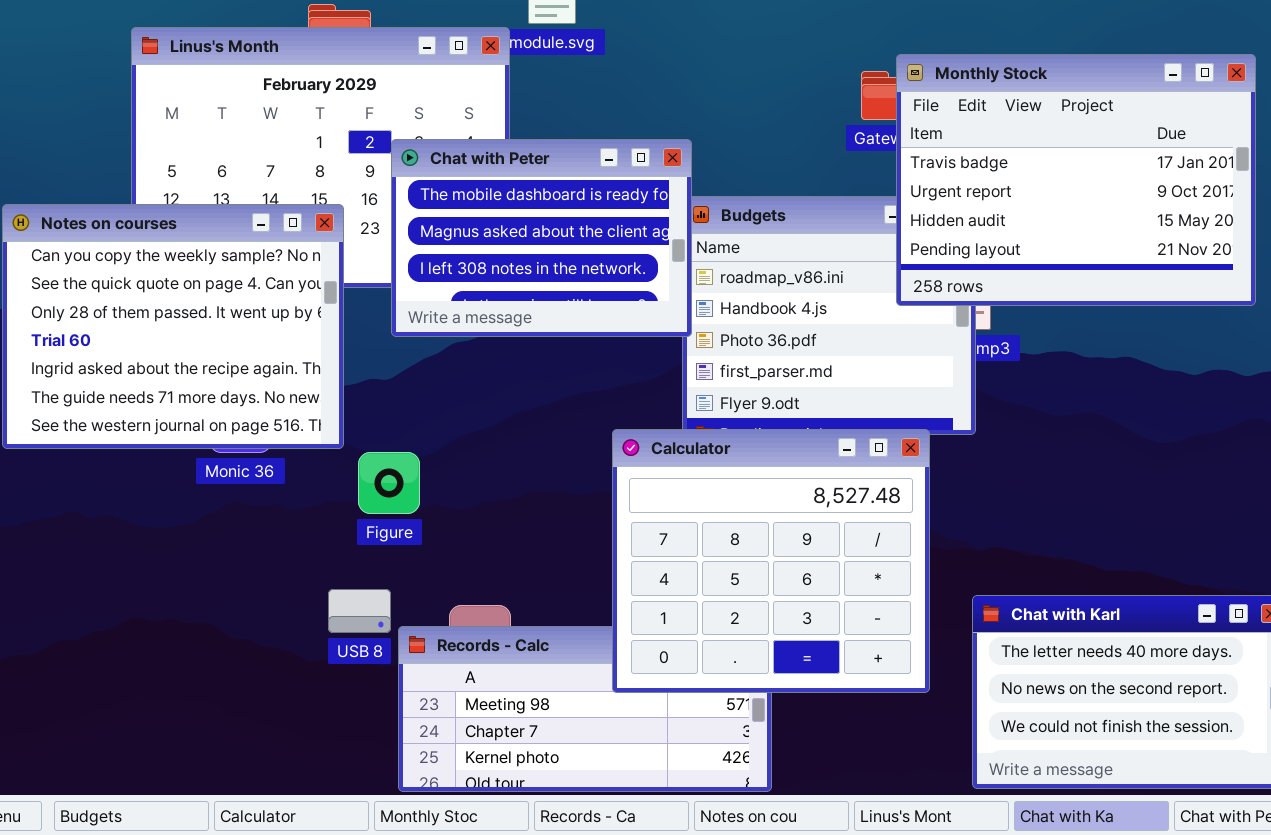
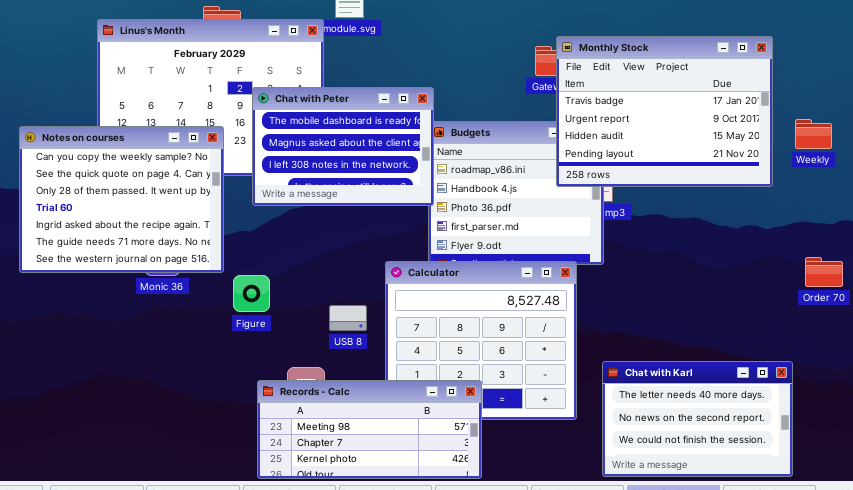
USB 8: [328,589,391,633] -> [329,305,367,331], moved
Records - Calc: [398,626,772,792] -> [257,380,482,479], raised

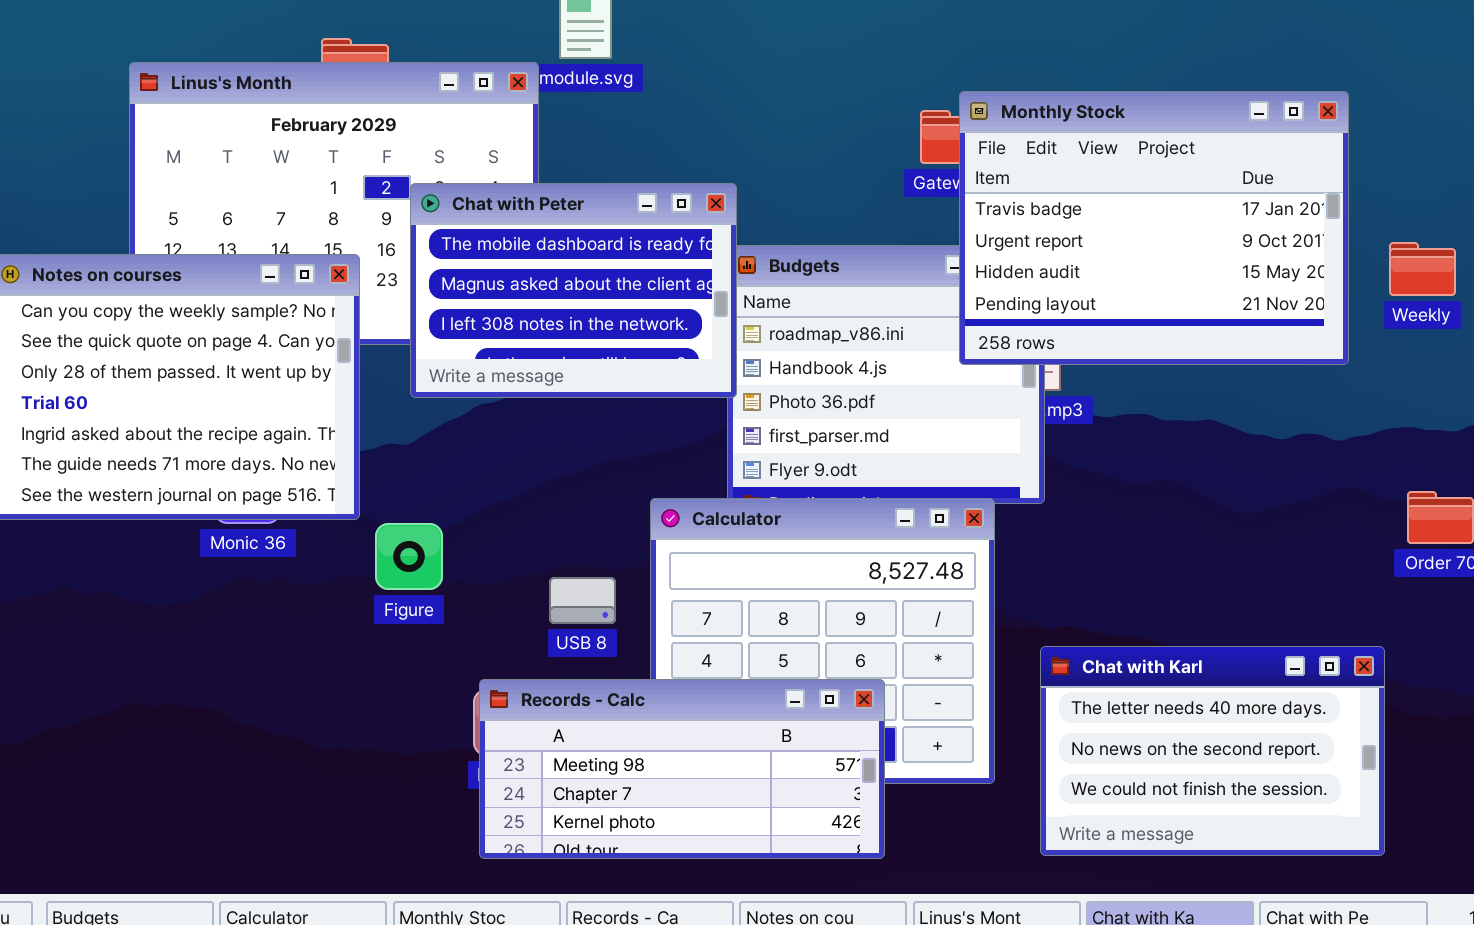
Chat with Karl: [602,361,793,477] -> [1040,646,1385,856], moved
Records - Calc: [257,380,482,479] -> [479,679,885,859], moved

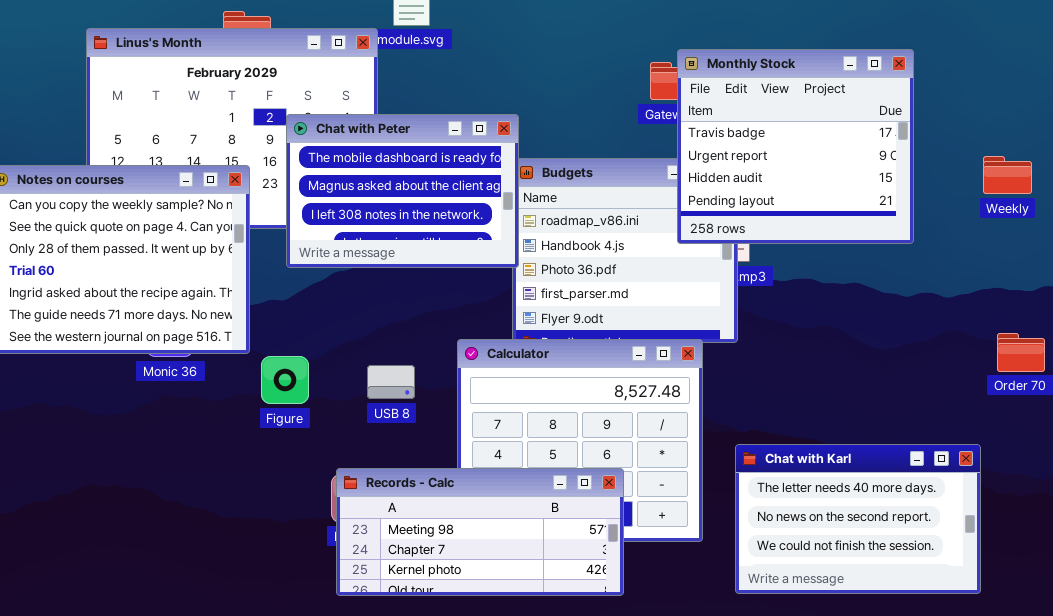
Monthly Stock: [959,91,1349,365] -> [677,49,914,244], resized
USB 8: [549,577,616,624] -> [367,365,415,399], moved

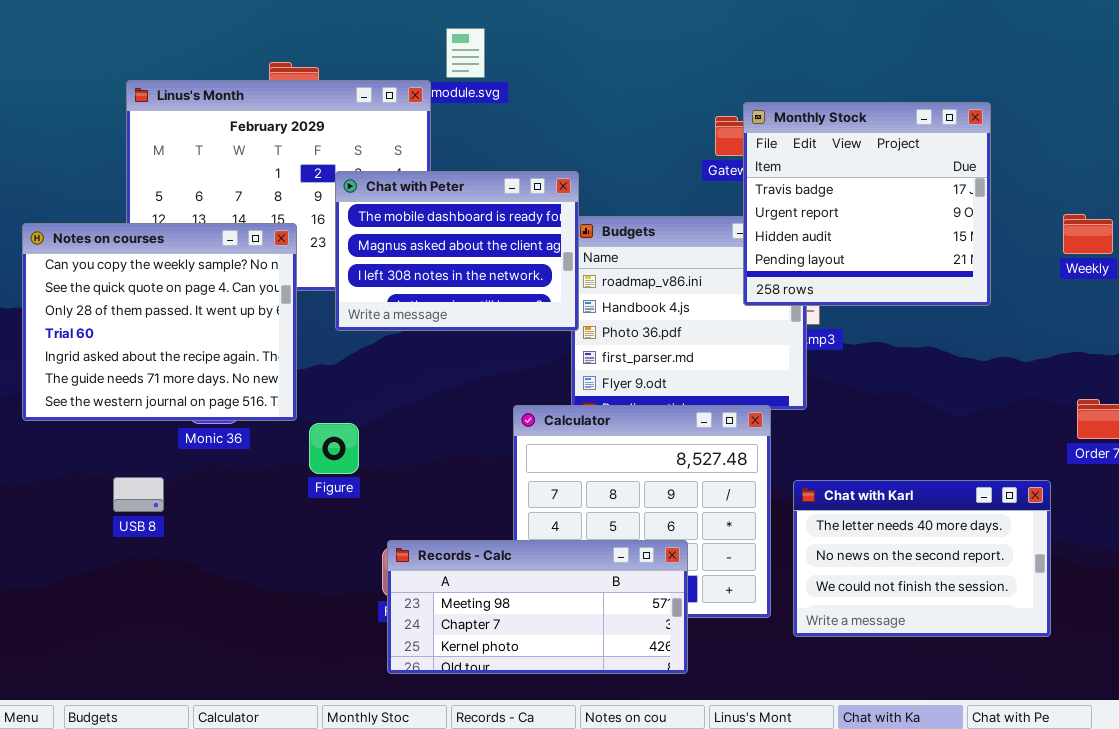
USB 8: [367,365,415,399] -> [113,477,164,512], moved
Chat with Karl: [735,444,981,594] -> [793,480,1051,637], moved

